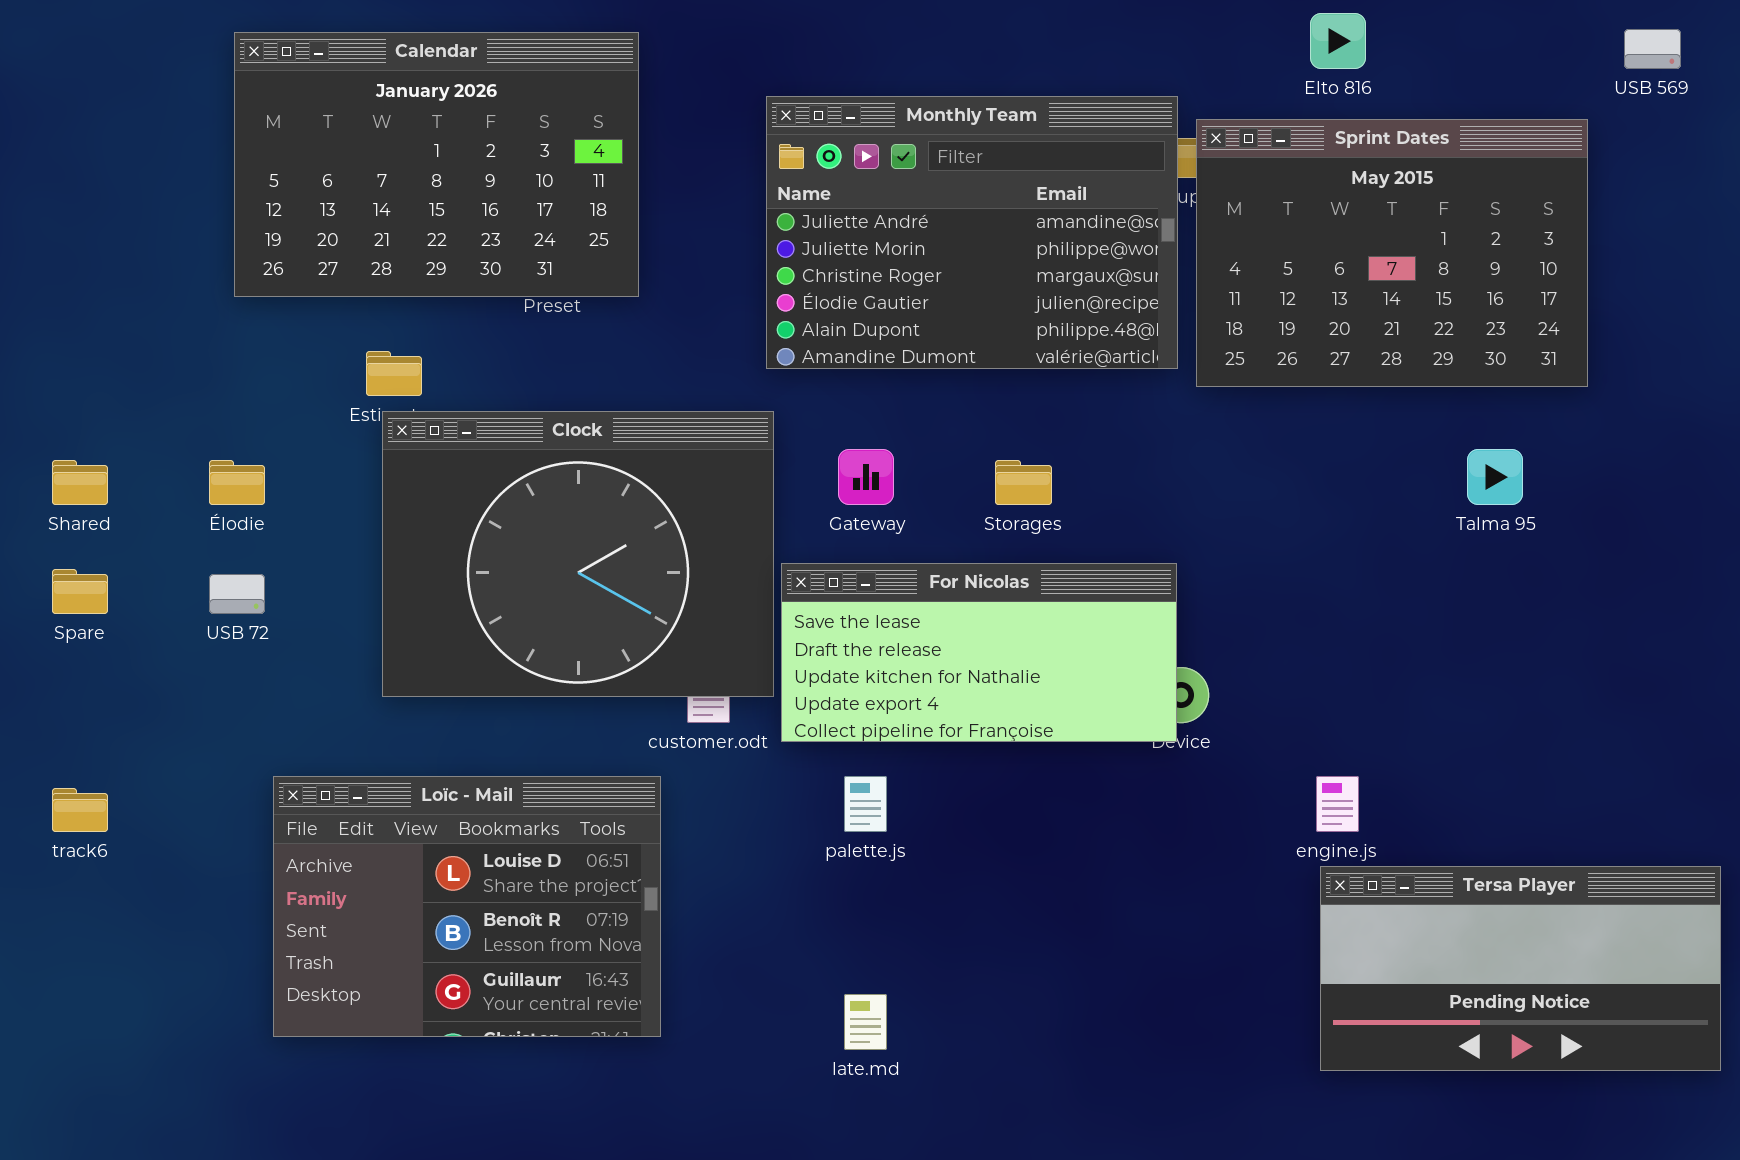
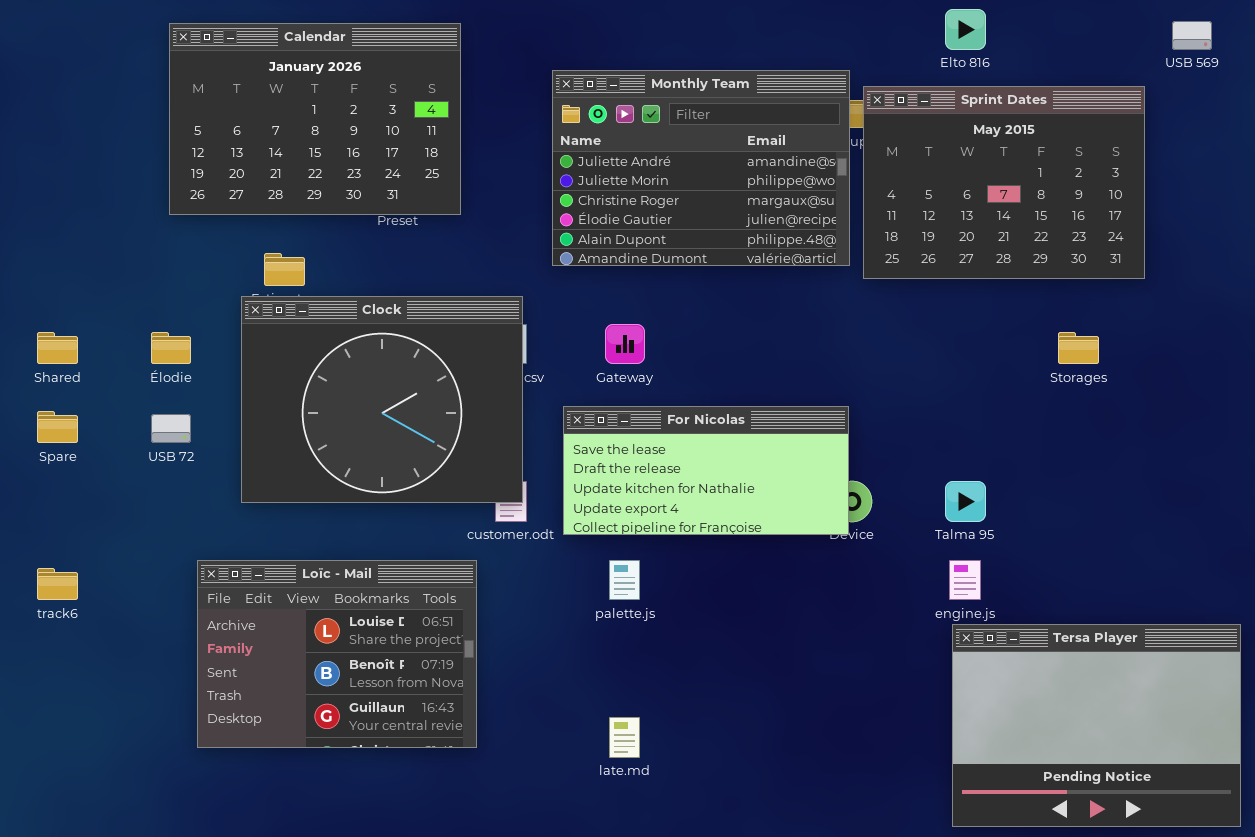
Clock: [382,411,774,697] -> [241,296,523,503], moved
Talma 95: [1467,449,1523,505] -> [945,481,986,522], moved
Storages: [995,460,1052,505] -> [1058,332,1099,364], moved
Tersa Player: [1320,866,1721,1071] -> [952,624,1241,827], resized

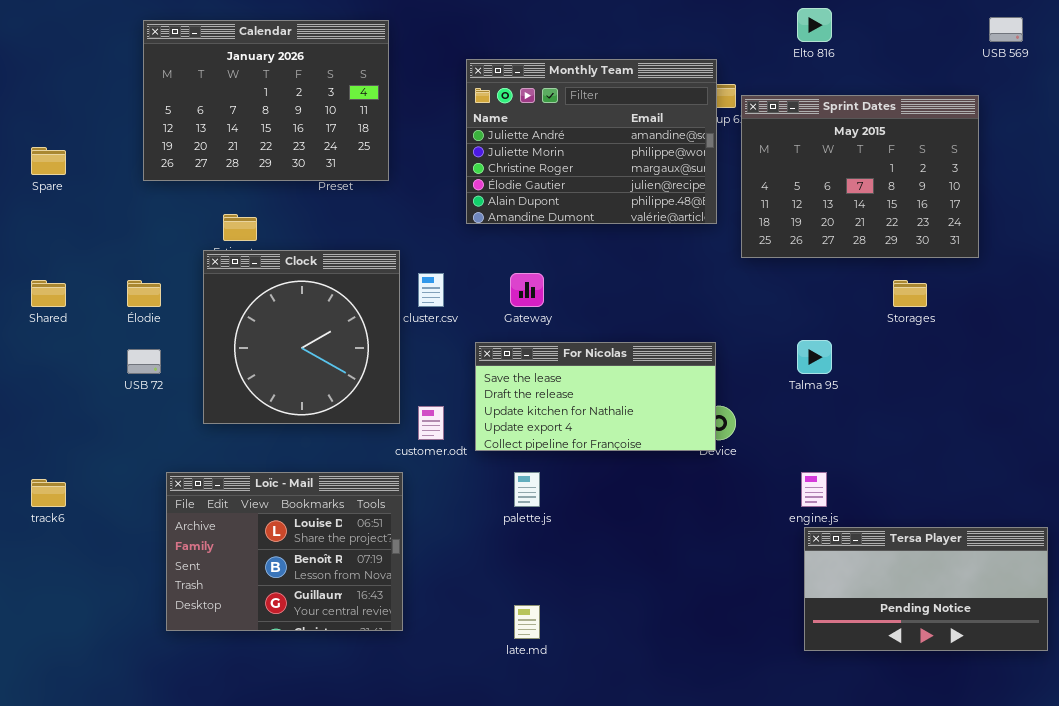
Sprint Dates: [863,86,1145,279] -> [741,95,979,258], moved
Clock: [241,296,523,503] -> [203,250,400,424], resized
Spare: [37,411,78,443] -> [31,147,66,175], moved
Talma 95: [945,481,986,522] -> [797,340,832,374], moved
Tersa Player: [952,624,1241,827] -> [804,527,1048,651], resized

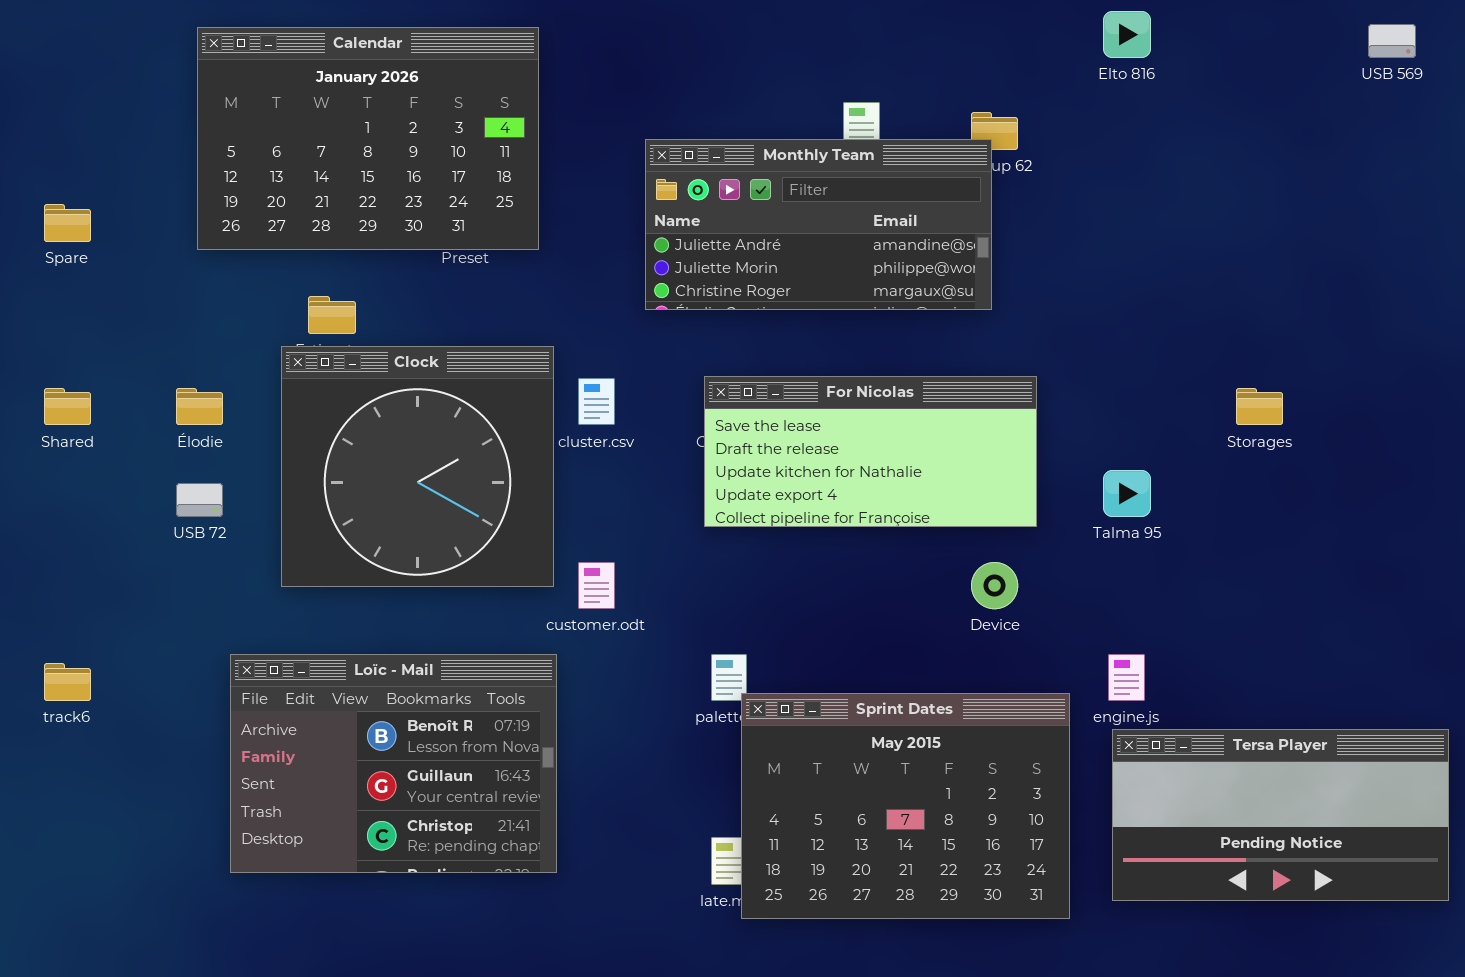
Monthly Team: [466,59,717,224] -> [645,139,992,310], resized
Sprint Dates: [741,95,979,258] -> [741,693,1070,919], moved
For Nicolas: [475,342,716,451] -> [704,376,1037,527], moved
Loïc - Mail: [166,472,403,631] -> [230,654,557,873], scrolled down 1 row

